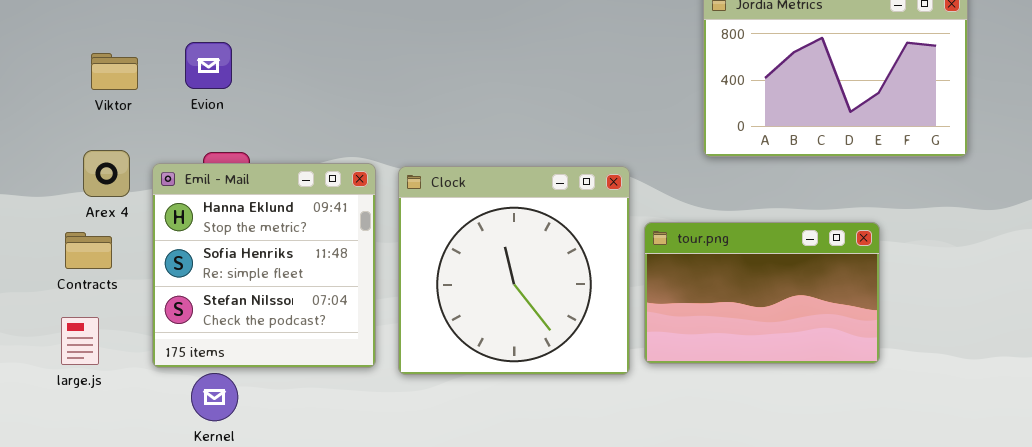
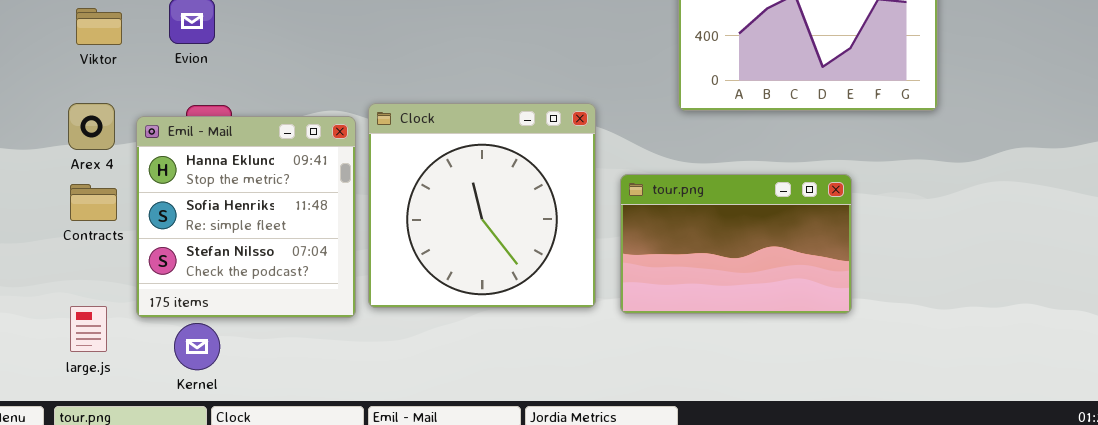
Clock: [398,166,630,375] -> [368,103,596,308], moved
Contracts: [65,232,112,269] -> [70,184,117,221], moved
large.js: [61,317,99,365] -> [70,306,107,352], moved

